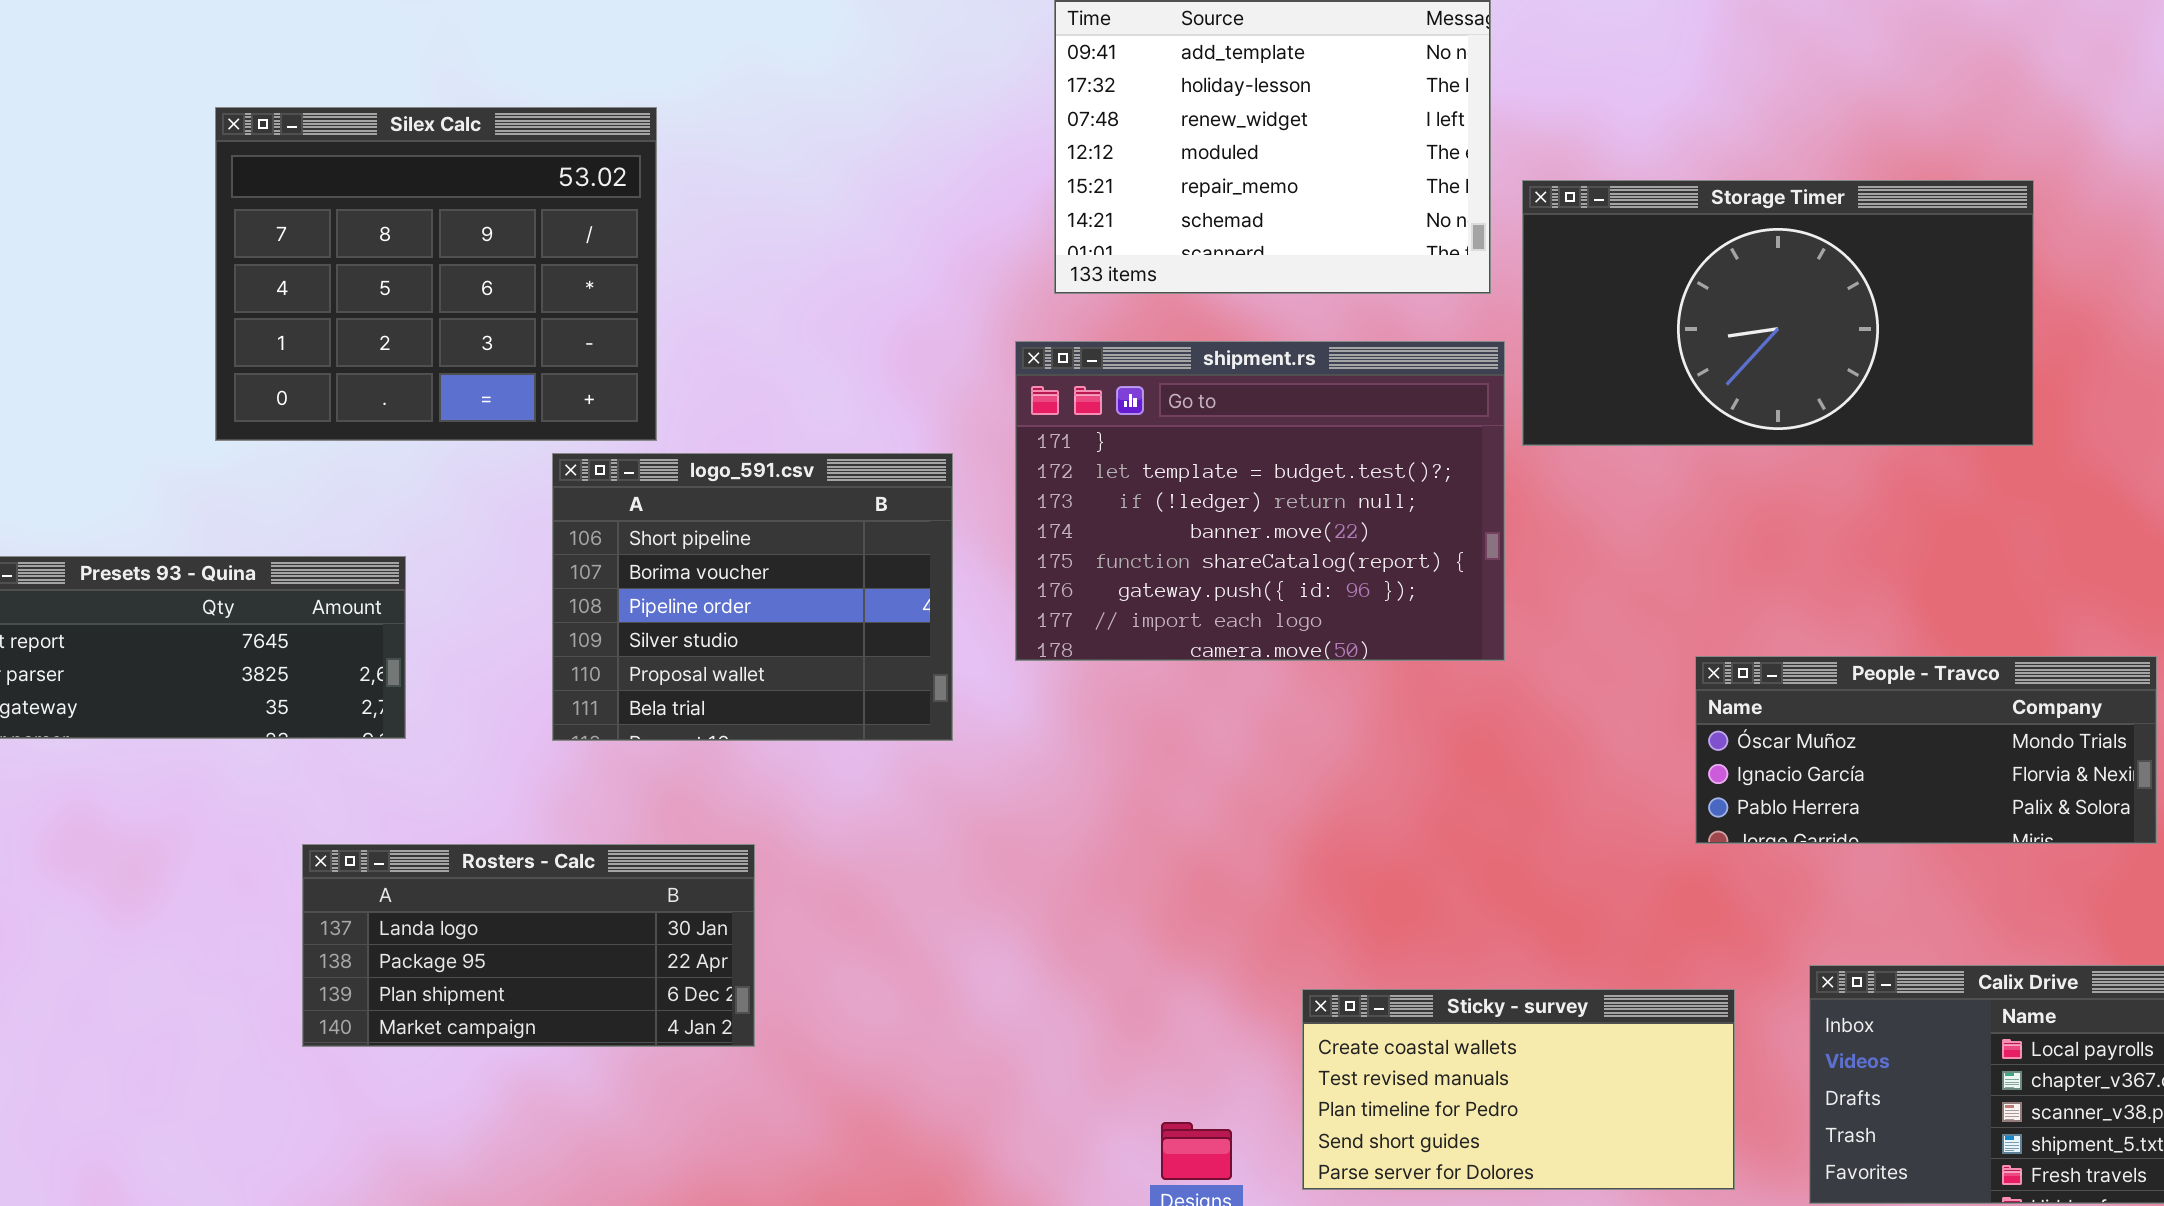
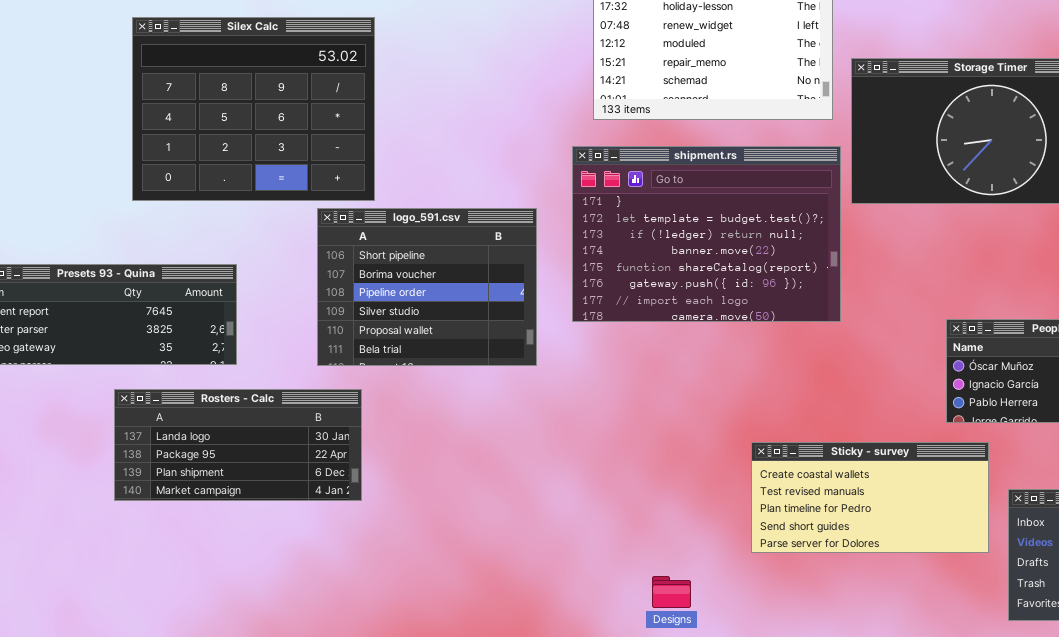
Rosters - Calc: [302,844,755,1047] -> [114,389,362,501], moved
Sticky - survey: [1302,989,1735,1190] -> [751,442,989,553], moved

